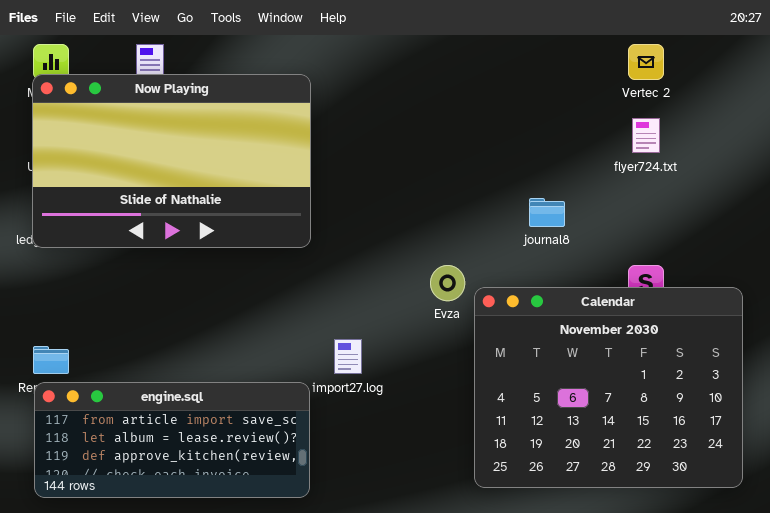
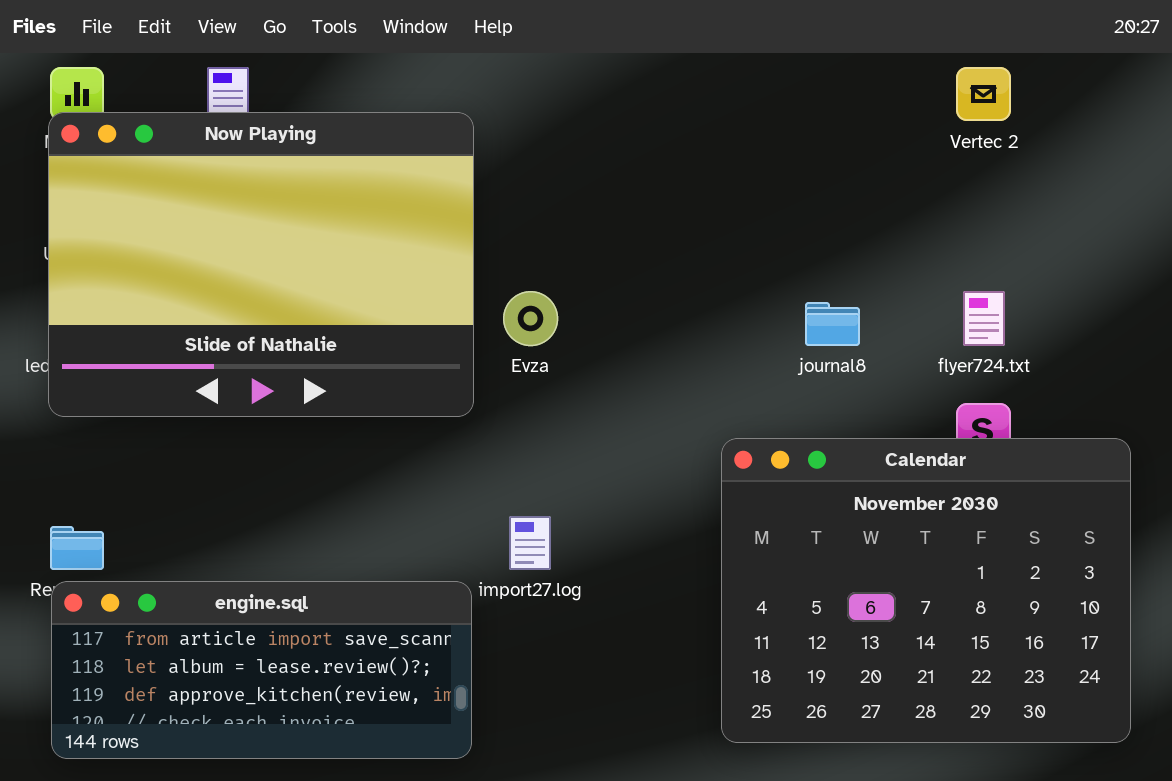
Now Playing: [32,74,311,248] -> [48,112,474,417], resized
flyer724.txt: [632,118,660,153] -> [963,291,1005,346], moved
Evza: [430,265,465,301] -> [503,291,558,346], moved

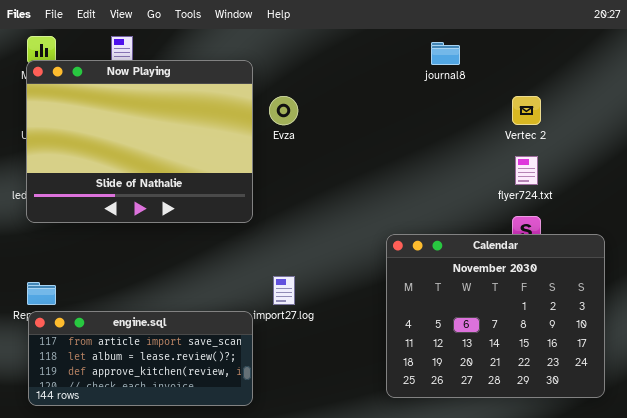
Vertec 2: [956,67,1011,121] -> [512,96,541,125], moved
Evza: [503,291,558,346] -> [269,96,298,125], moved
journal8: [805,302,860,346] -> [431,42,460,65], moved

